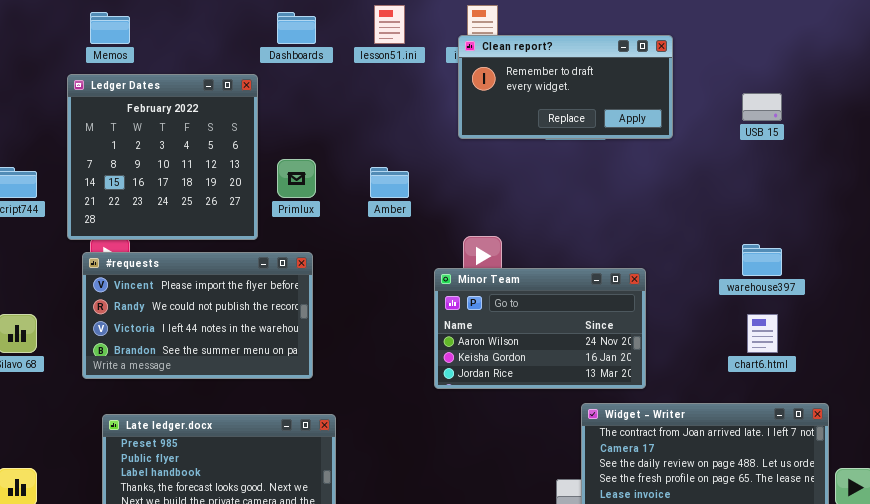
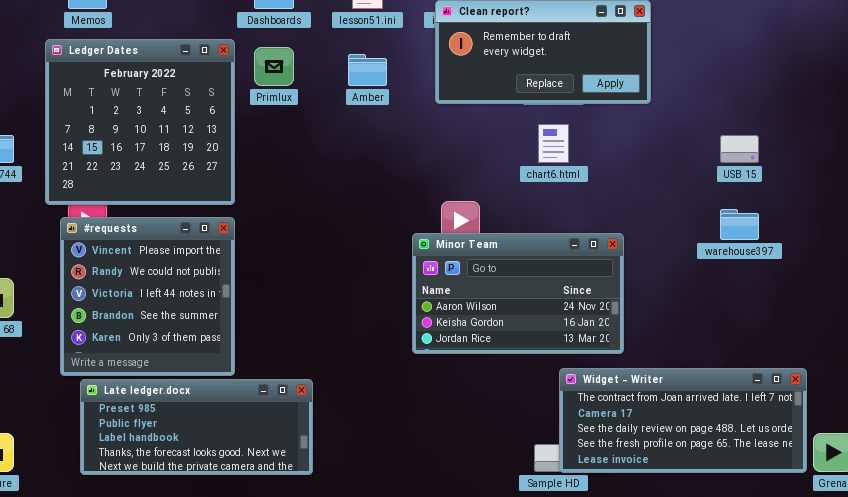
USB 15: [742,93,782,121] -> [720,135,759,163], moved
Primlux: [277,159,316,198] -> [254,47,294,86], moved
Amber: [370,167,409,198] -> [348,54,387,86], moved
#requests: [82,252,313,379] -> [60,217,235,376], resized
chart6.html: [747,314,778,353] -> [538,124,569,163], moved

